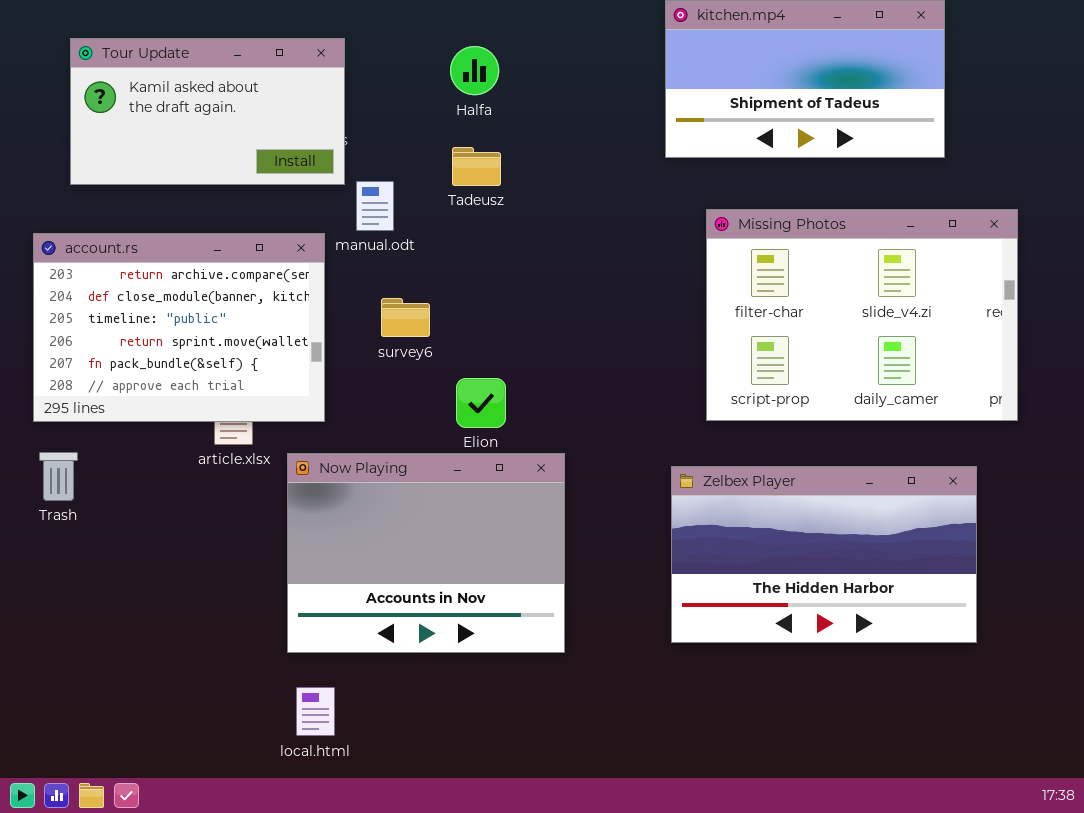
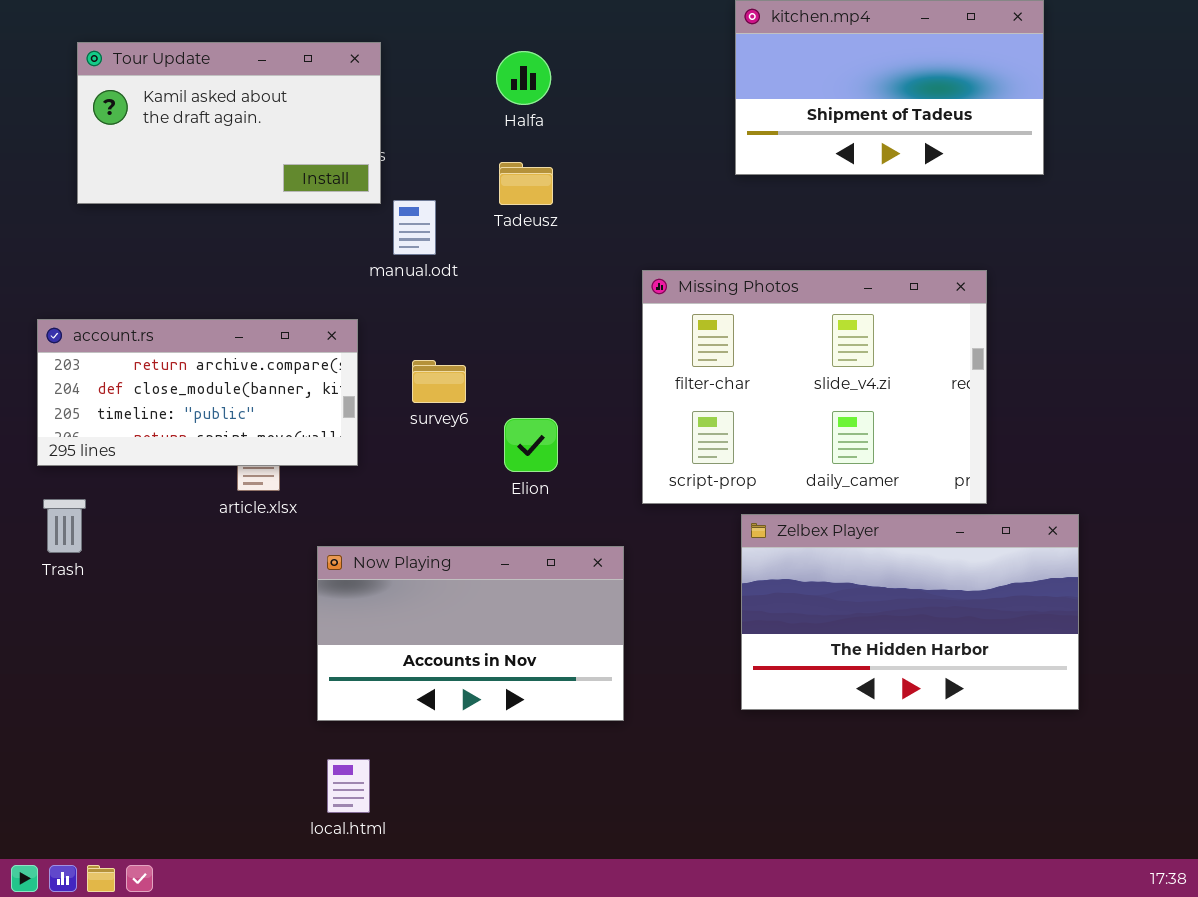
Missing Photos: [706,209,1018,421] -> [642,270,987,504], moved
account.rs: [33,233,325,422] -> [37,319,358,466], resized
survey6: [381,298,430,337] -> [412,360,466,403], moved
Now Playing: [287,453,565,653] -> [317,546,624,721], resized

